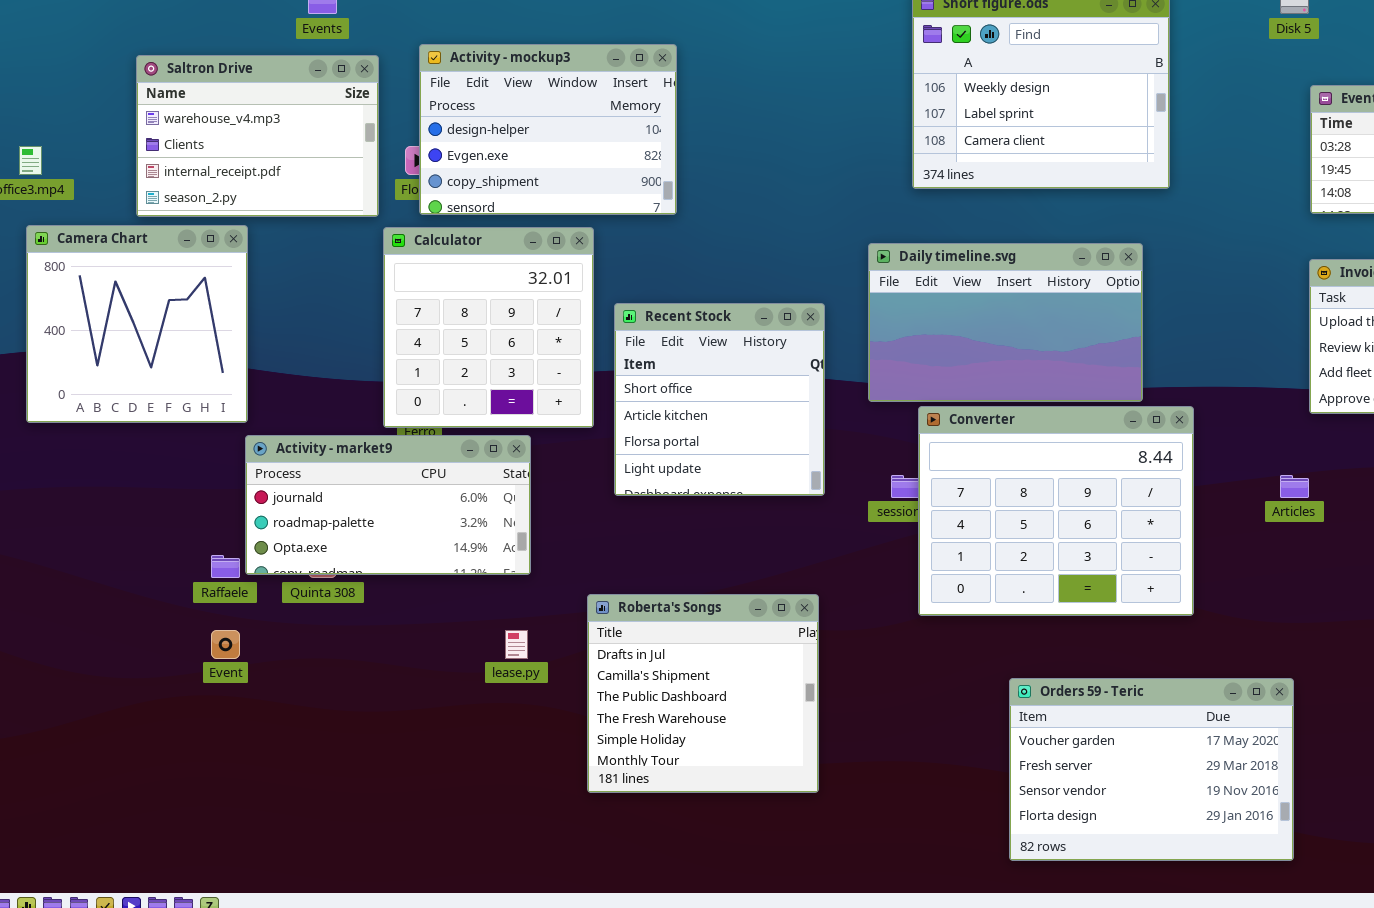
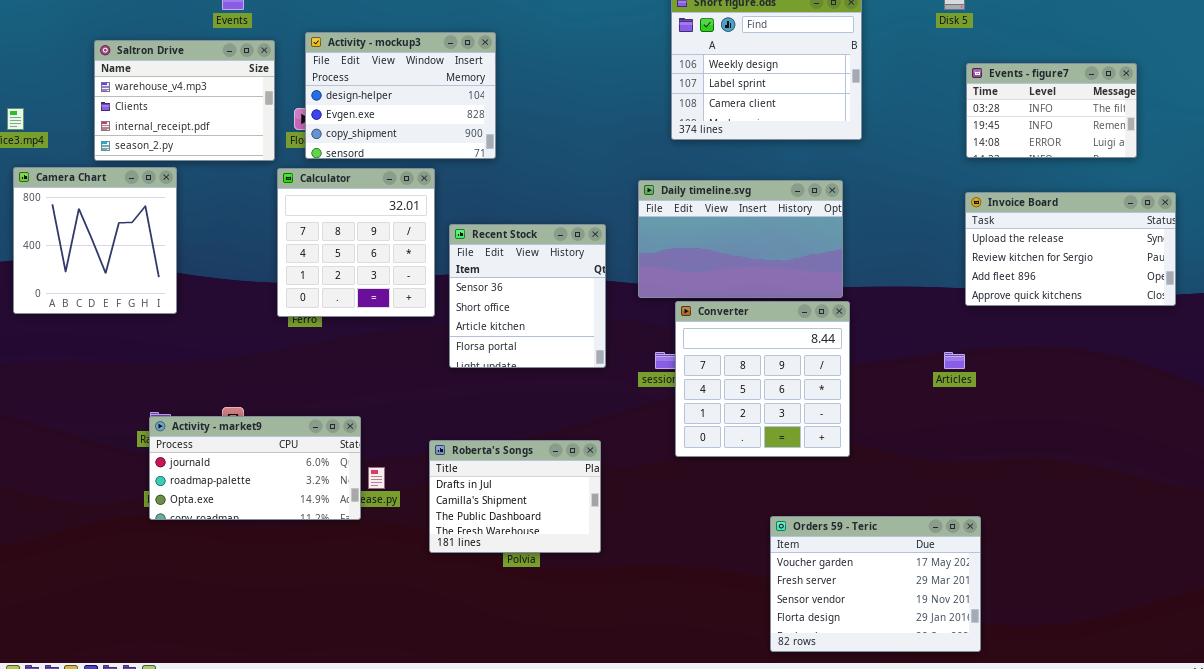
Recent Stock: [614,303,825,496] -> [449,224,606,368], scrolled up 1 row
Converter: [918,406,1194,616] -> [675,301,850,457], resized
Activity - market9: [245,435,531,575] -> [149,416,361,520], moved
Roberta's Songs: [587,594,819,793] -> [429,440,601,553], resized
Orders 59 - Teric: [1009,678,1294,861] -> [770,516,981,652], moved

